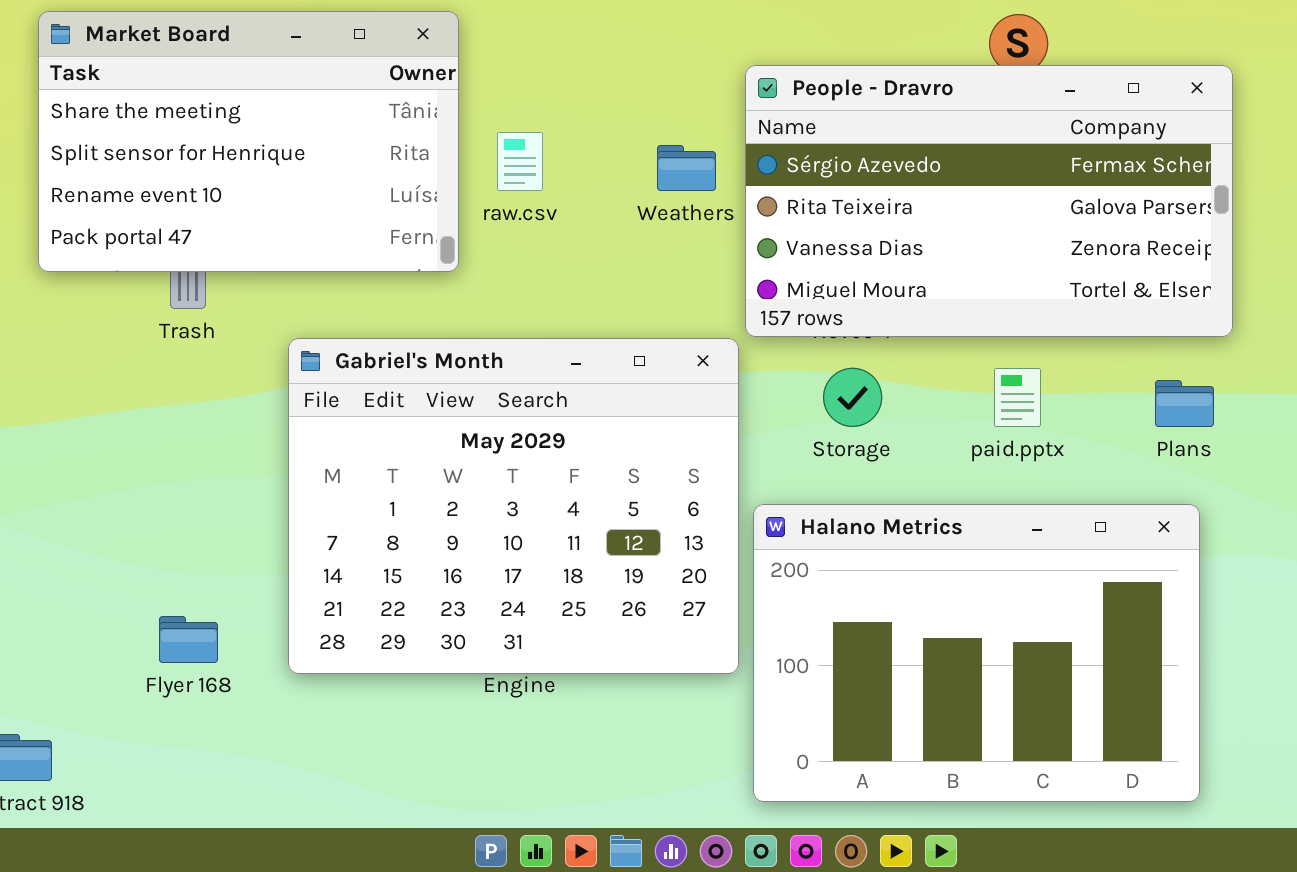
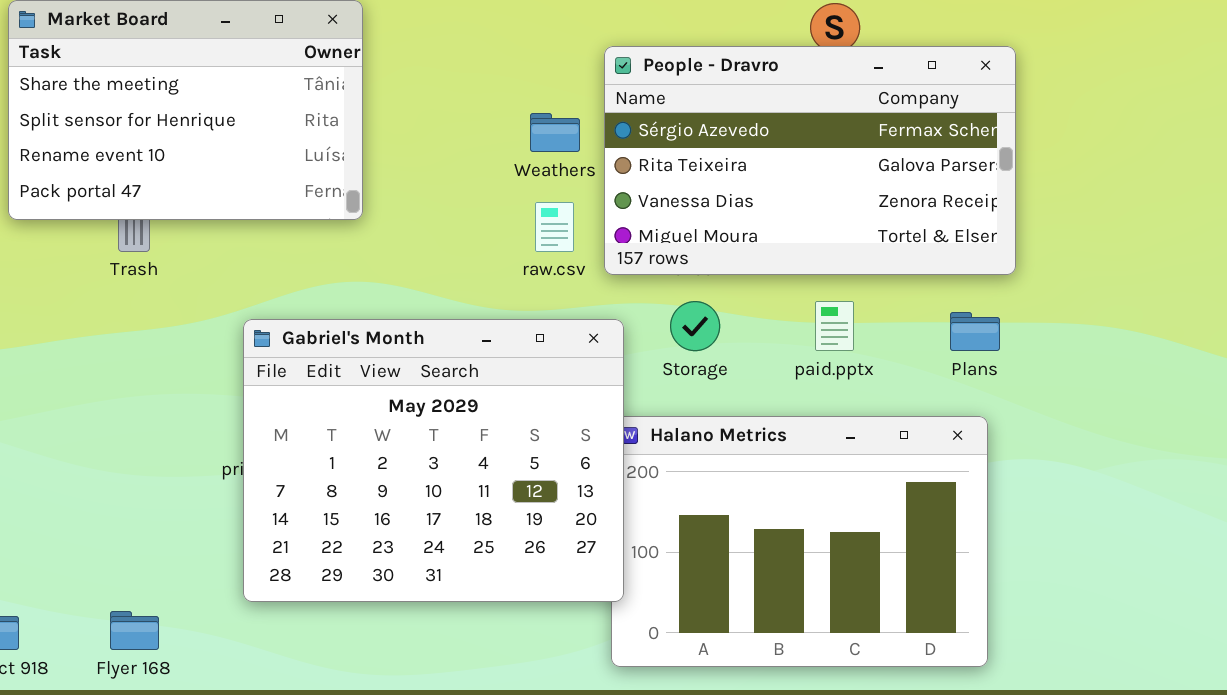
raw.csv: [497,132,543,191] -> [535,202,574,252], moved
Gabriel's Month: [288,338,739,674] -> [243,319,624,602], moved
Flyer 168: [159,616,218,663] -> [110,611,159,650], moved

